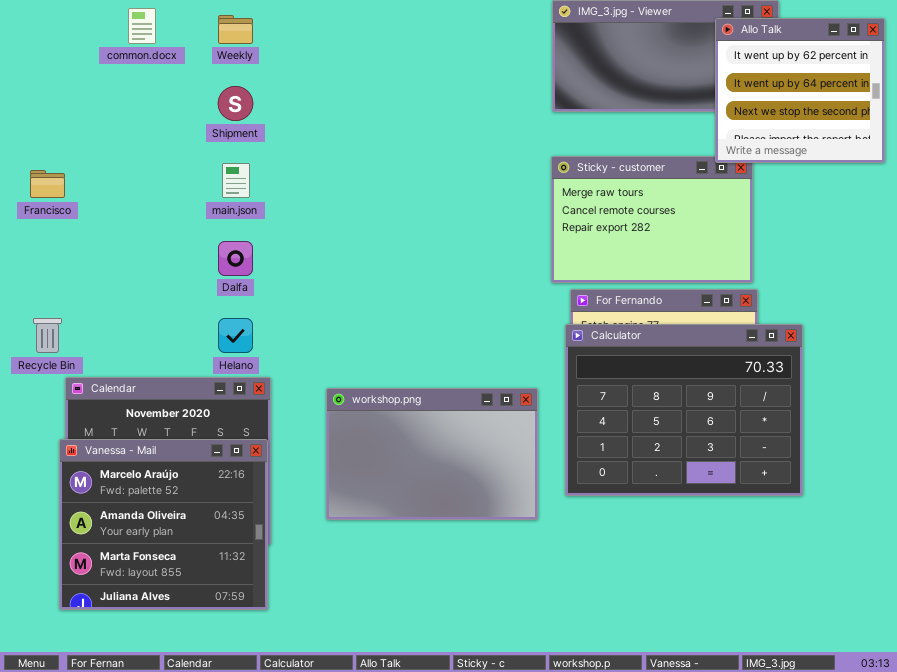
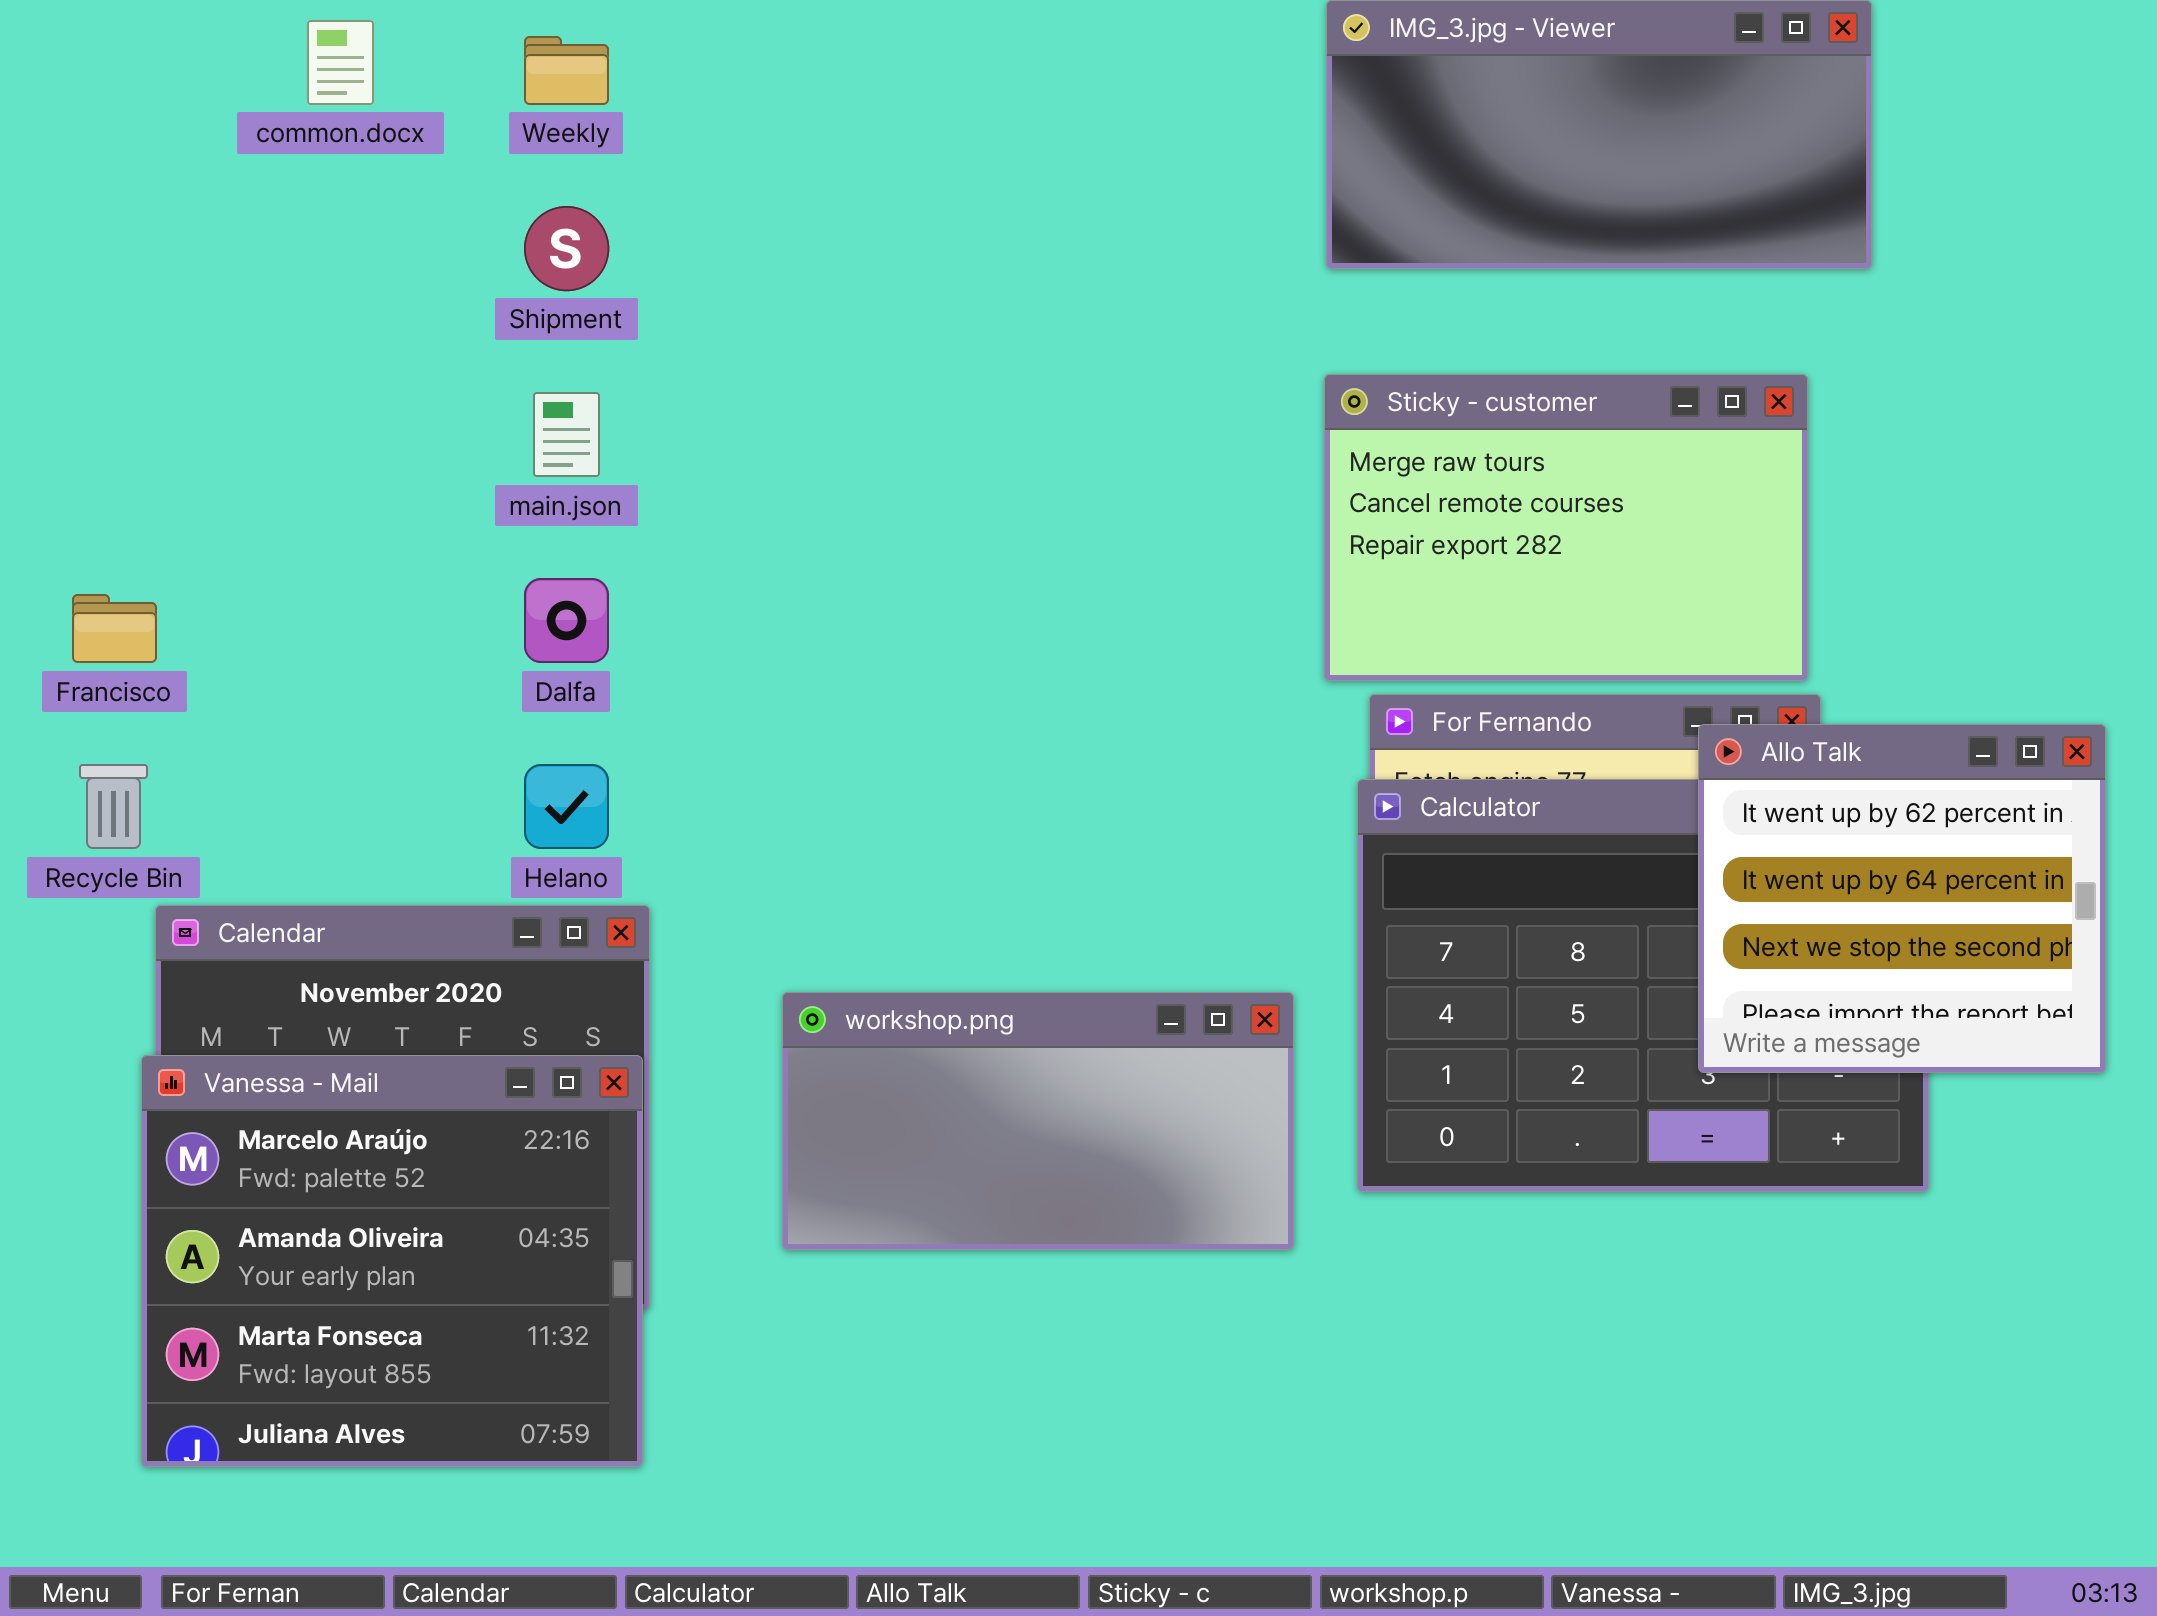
Allo Talk: [715,18,885,163] -> [1698,724,2106,1073], moved
Francisco: [30,170,65,198] -> [72,594,157,663], moved
workshop.png: [326,388,538,520] -> [782,992,1294,1250], resized

